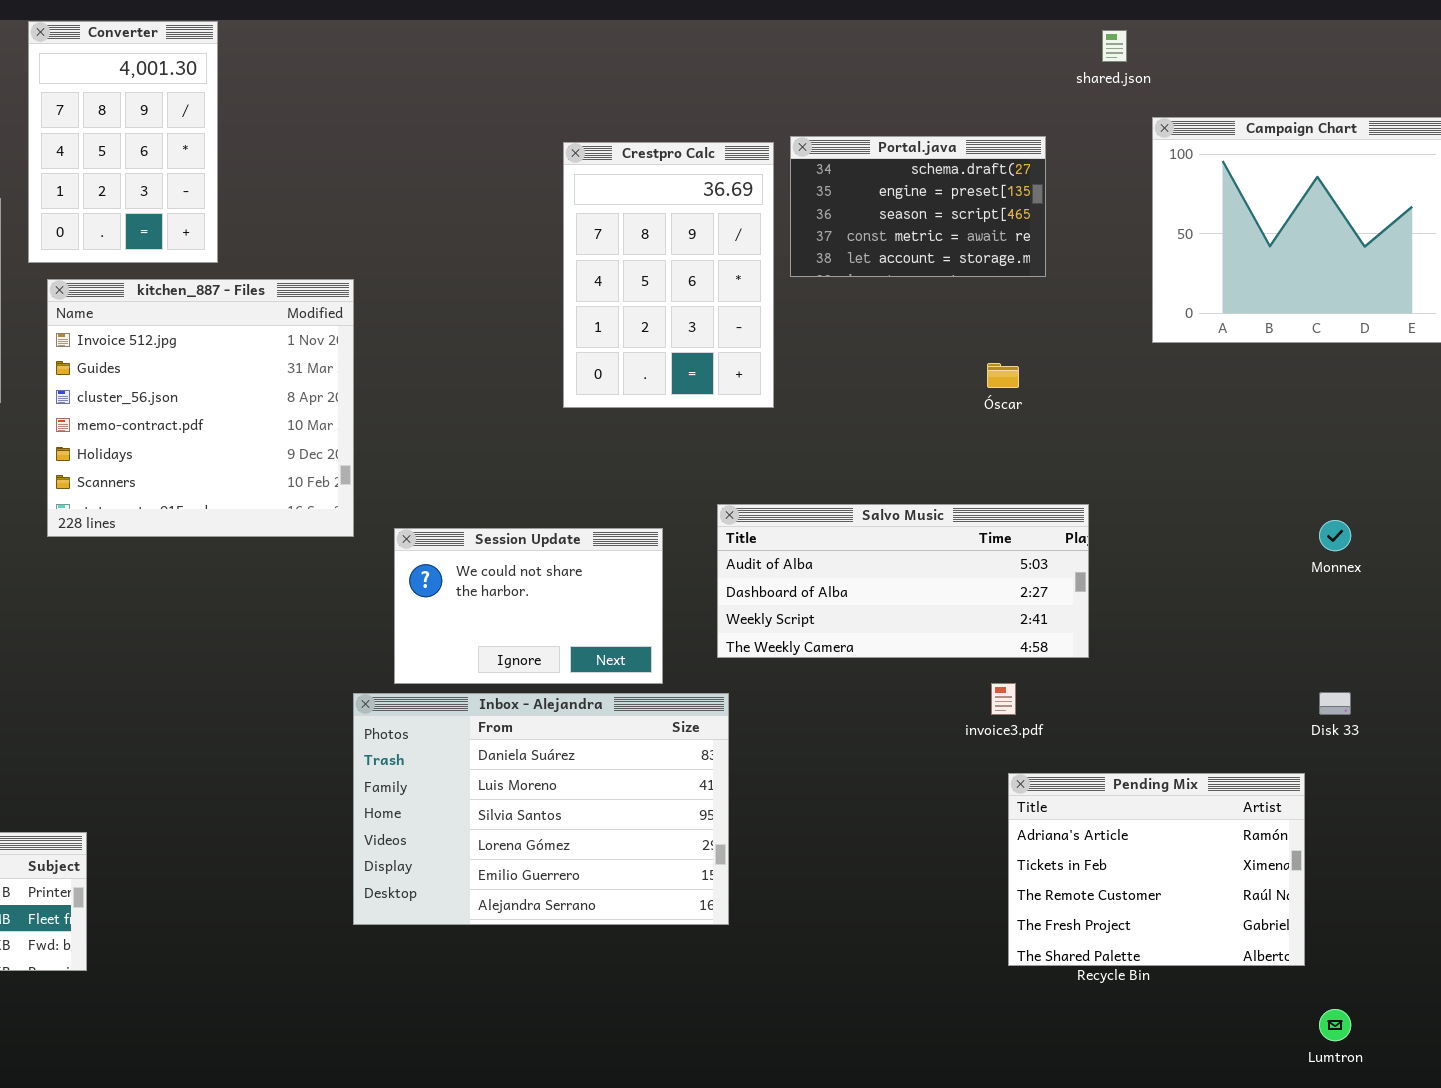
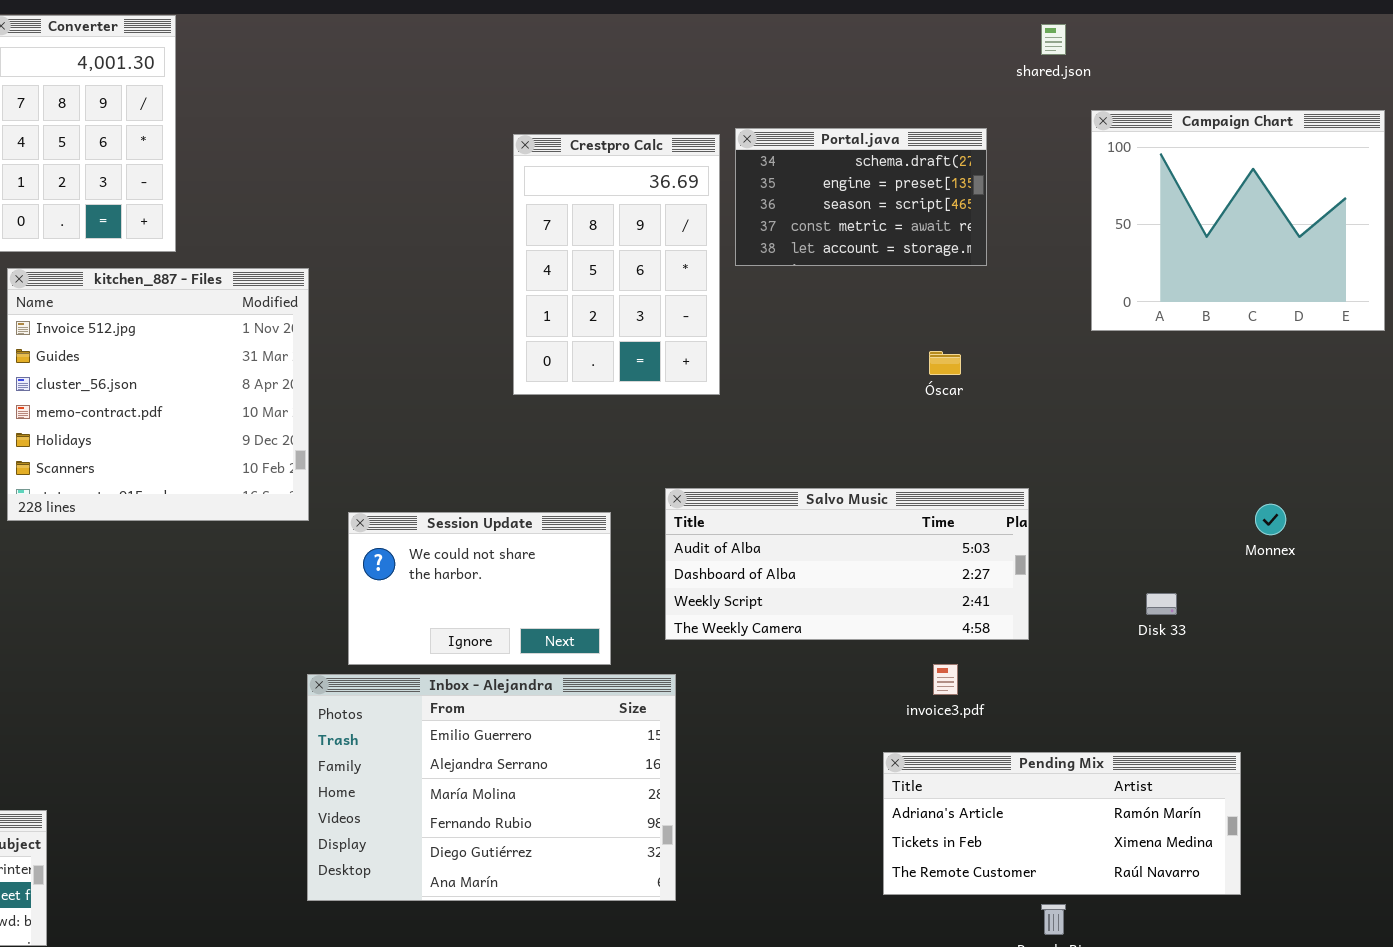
Disk 33: [1319,692,1351,715] -> [1146,593,1177,615], moved
Inbox - Alejandra: [353,693,729,925] -> [307,674,676,901], scrolled down 4 rows
Pending Mix: [1008,773,1305,966] -> [883,752,1241,895], resized

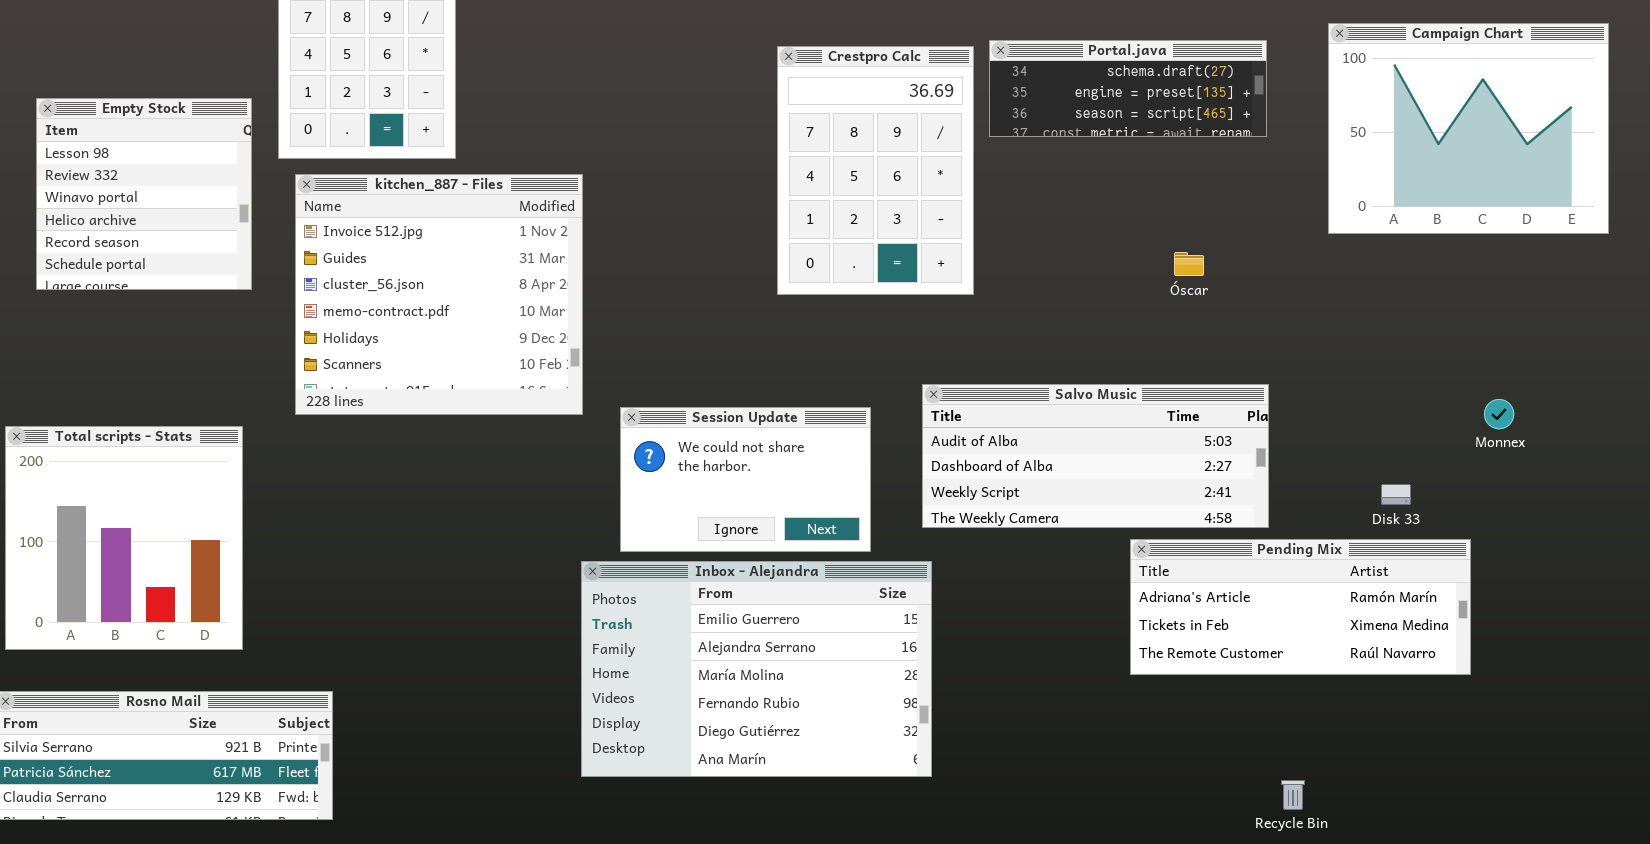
Portal.java: [735,128,987,266] -> [989,40,1267,137], resized
Pending Mix: [883,752,1241,895] -> [1130,539,1471,675], moved

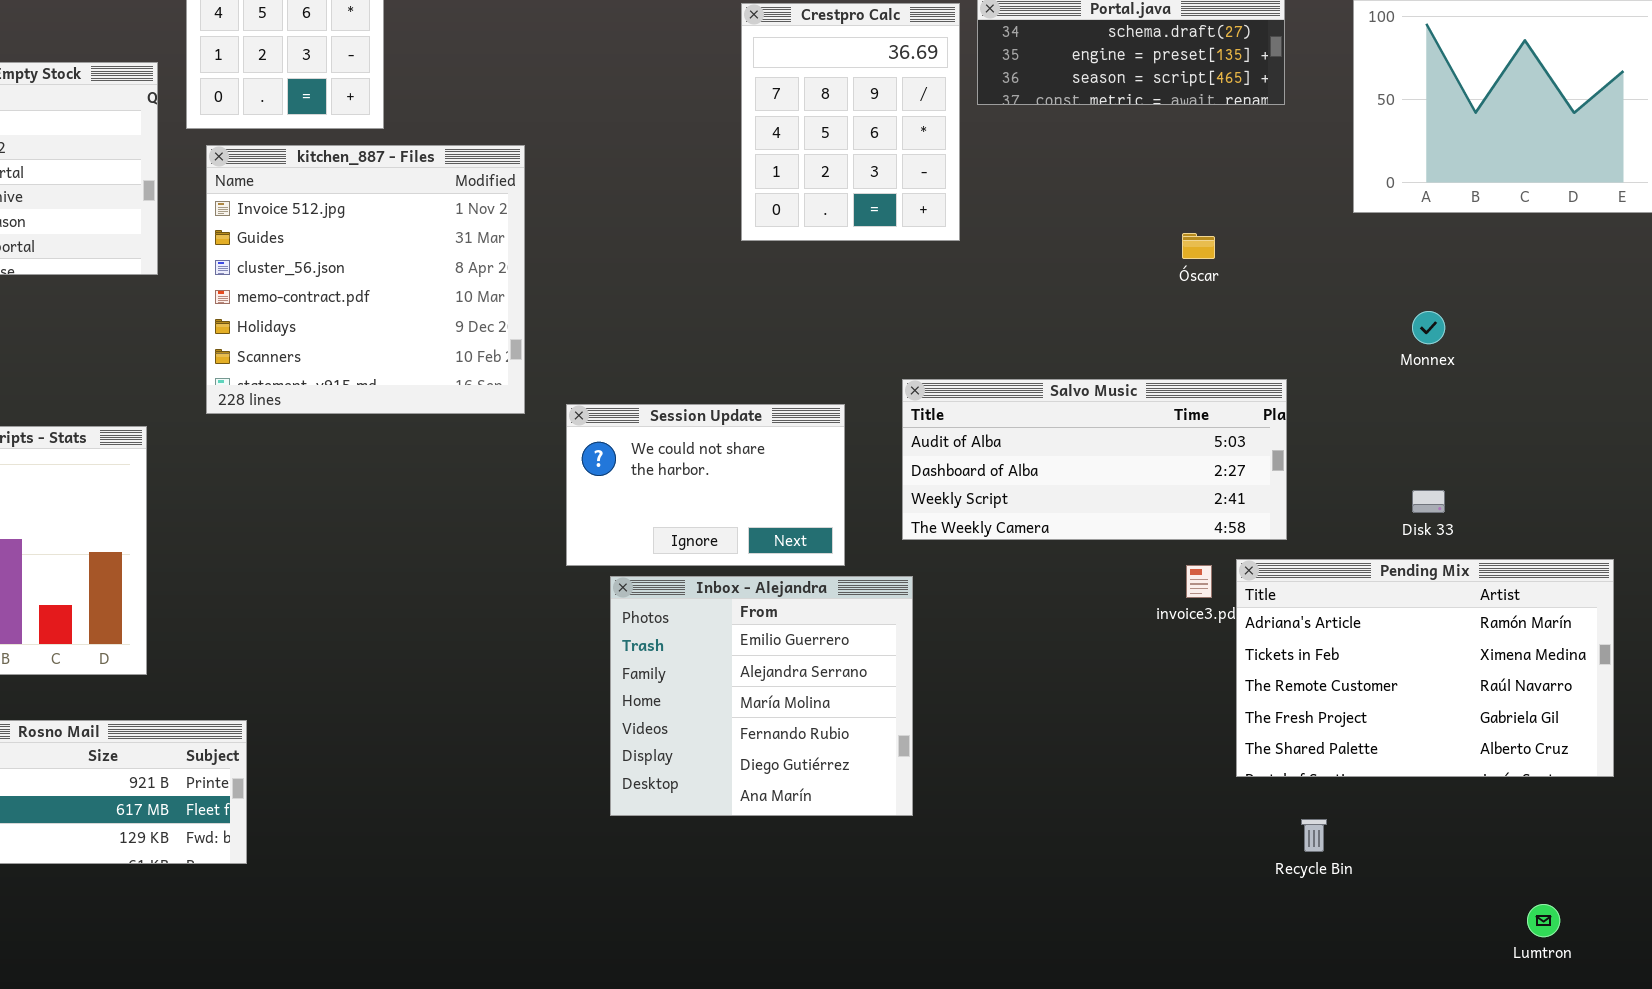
Crestpro Calc: [777,46,974,295] -> [741,3,960,241], resized
Monnex: [1484,399,1514,429] -> [1412,311,1445,344], moved
Pending Mix: [1130,539,1471,675] -> [1236,559,1614,777], moved, resized
Inbox - Alejandra: [581,561,932,777] -> [610,576,913,816], resized

